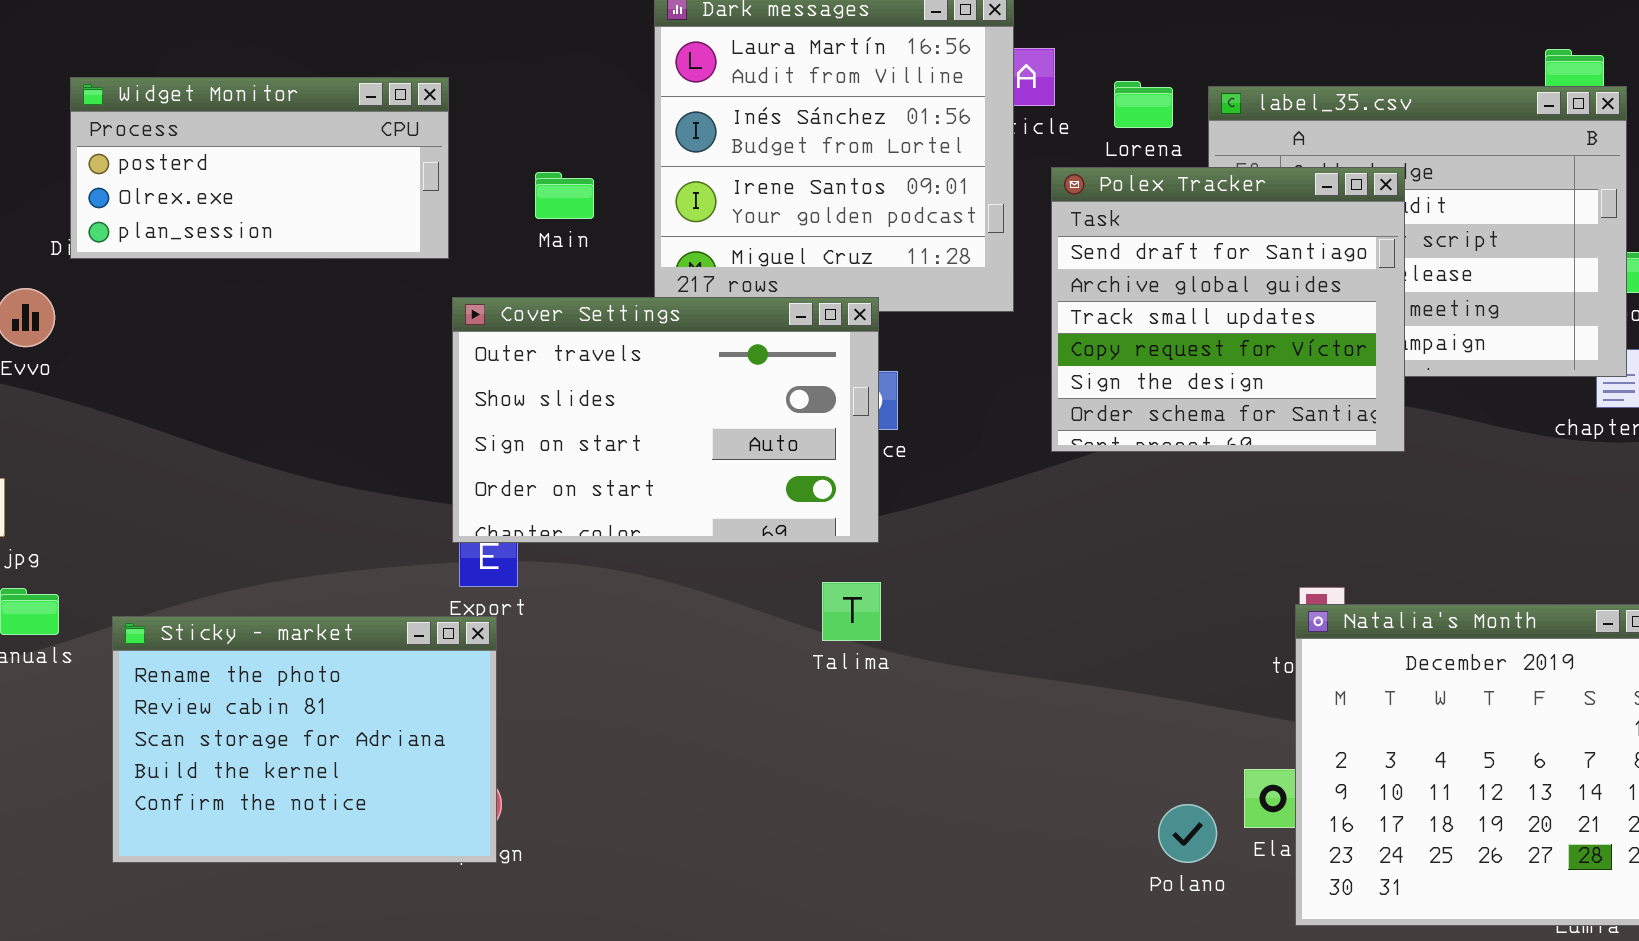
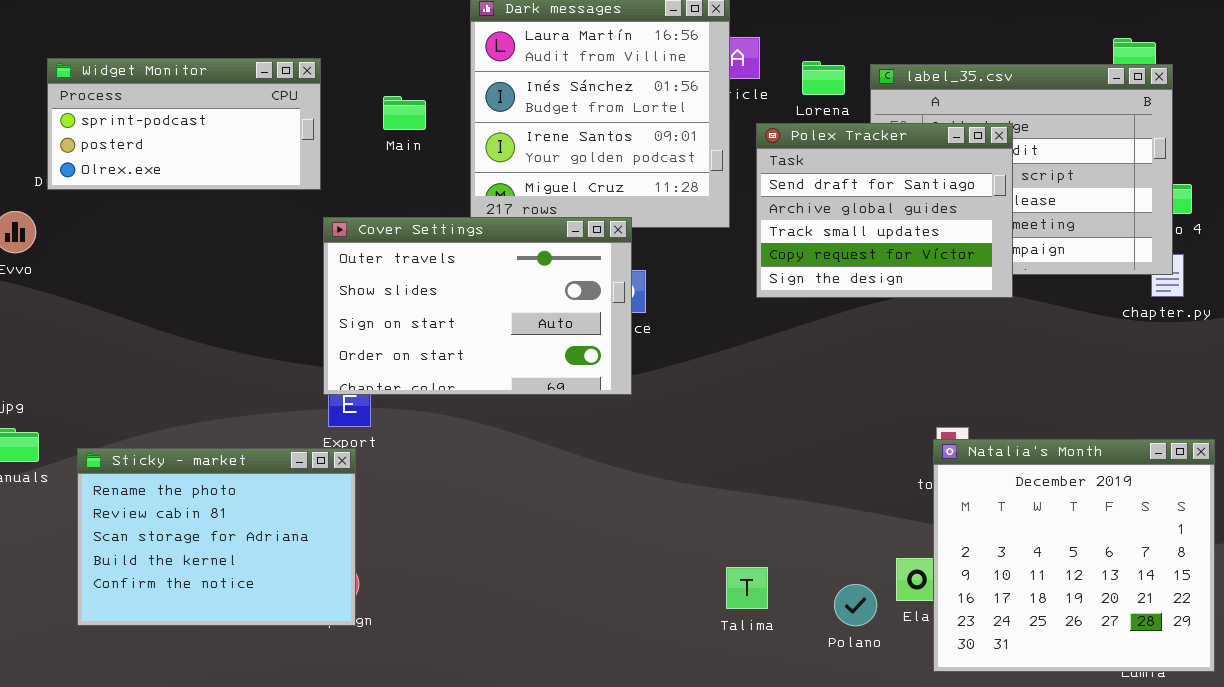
Widget Monitor: [70,77,449,259] -> [47,58,321,190], scrolled up 1 row
Polex Tracker: [1051,167,1405,452] -> [756,123,1013,298], resized
Main: [535,172,594,219] -> [383,96,426,130], moved
Talima: [822,582,881,641] -> [726,567,768,609], moved

